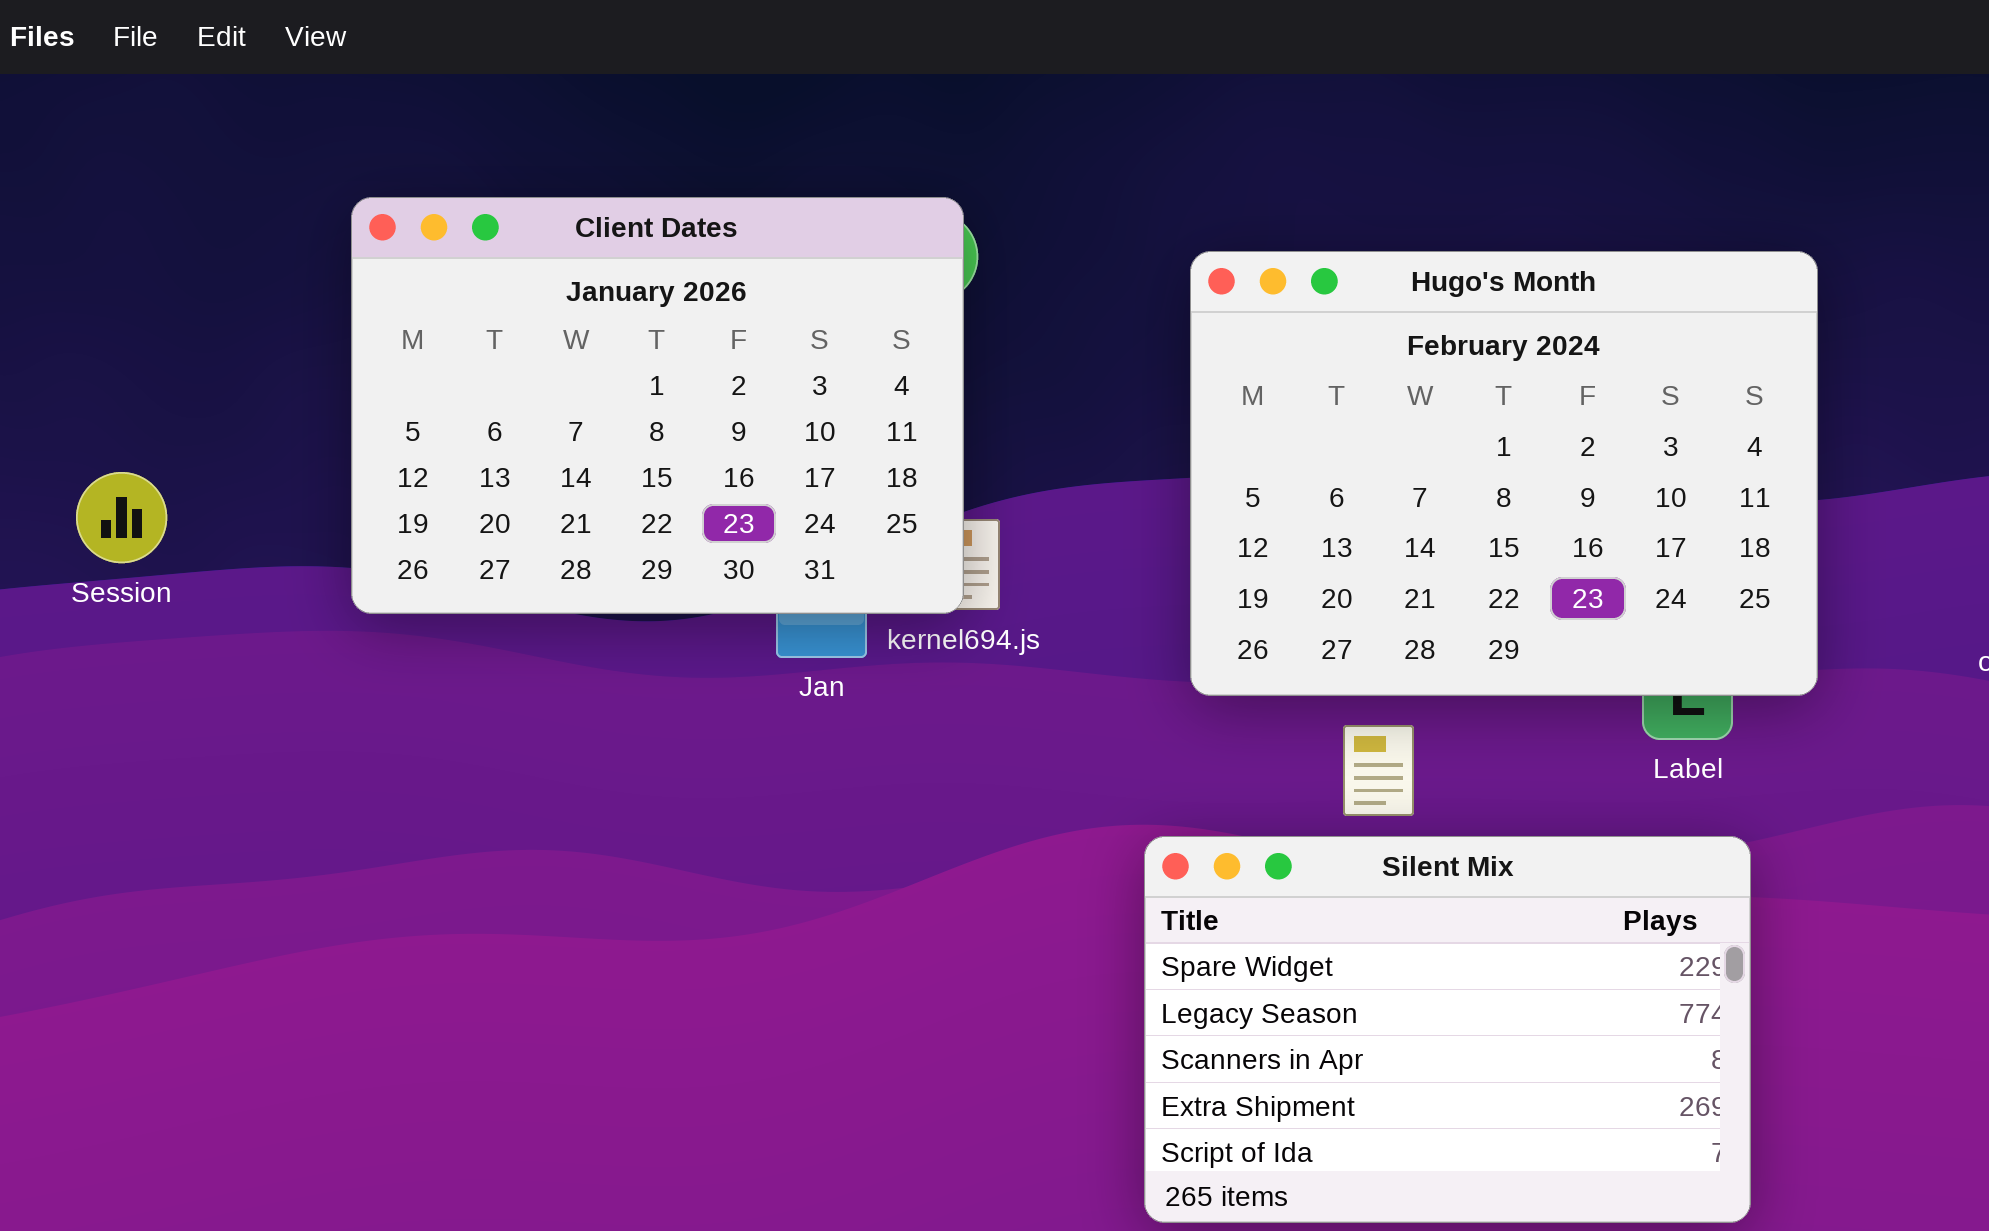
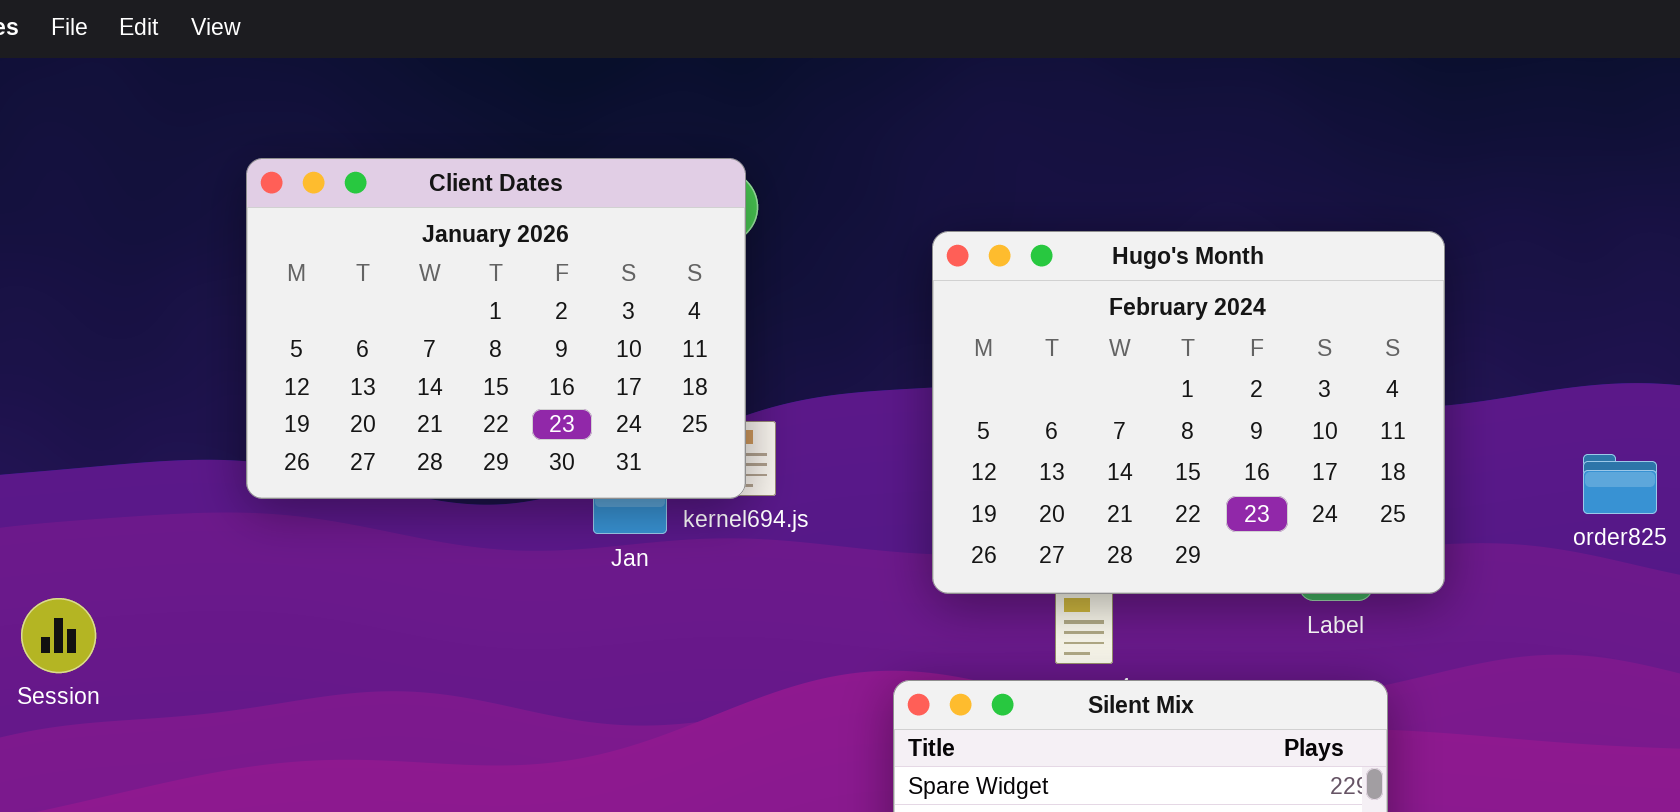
Hugo's Month: [1190,251,1818,696] -> [932,231,1445,594], moved
Session: [76,472,167,563] -> [21,598,96,673], moved

